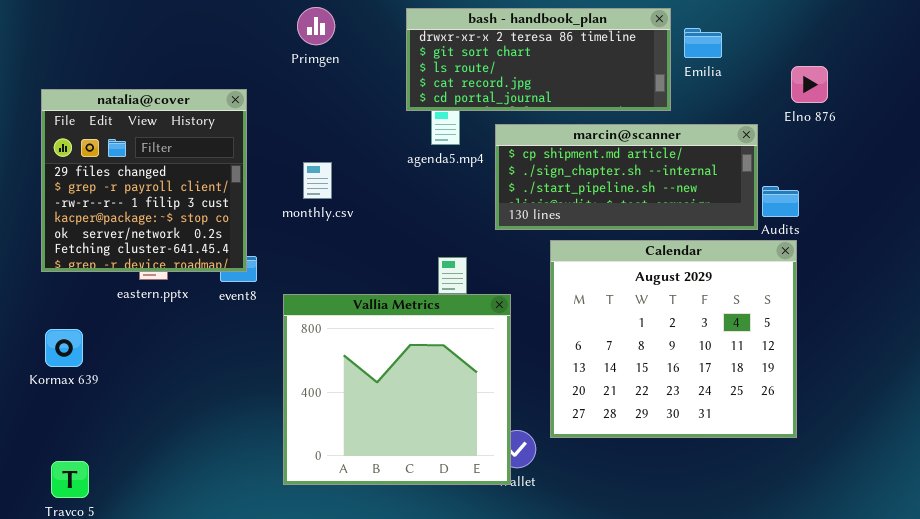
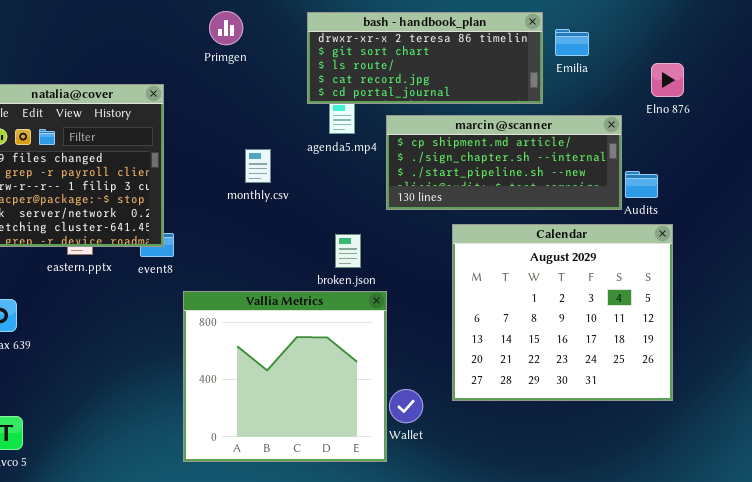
monthly.csv: [303,162,332,199] -> [245,149,271,183], moved
Calendar: [550,240,797,438] -> [452,224,673,401], moved
Vallia Metrics: [283,294,511,485] -> [183,291,387,462], moved

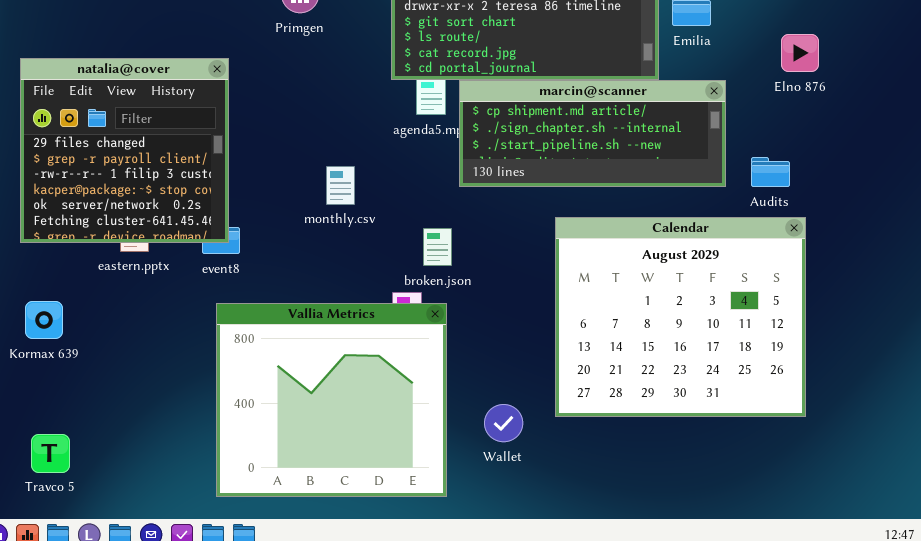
marcin@scanner: [386,115,622,210] -> [459,80,726,187], moved
monthly.csv: [245,149,271,183] -> [326,166,355,205], moved
Vallia Metrics: [183,291,387,462] -> [216,303,447,497], moved

